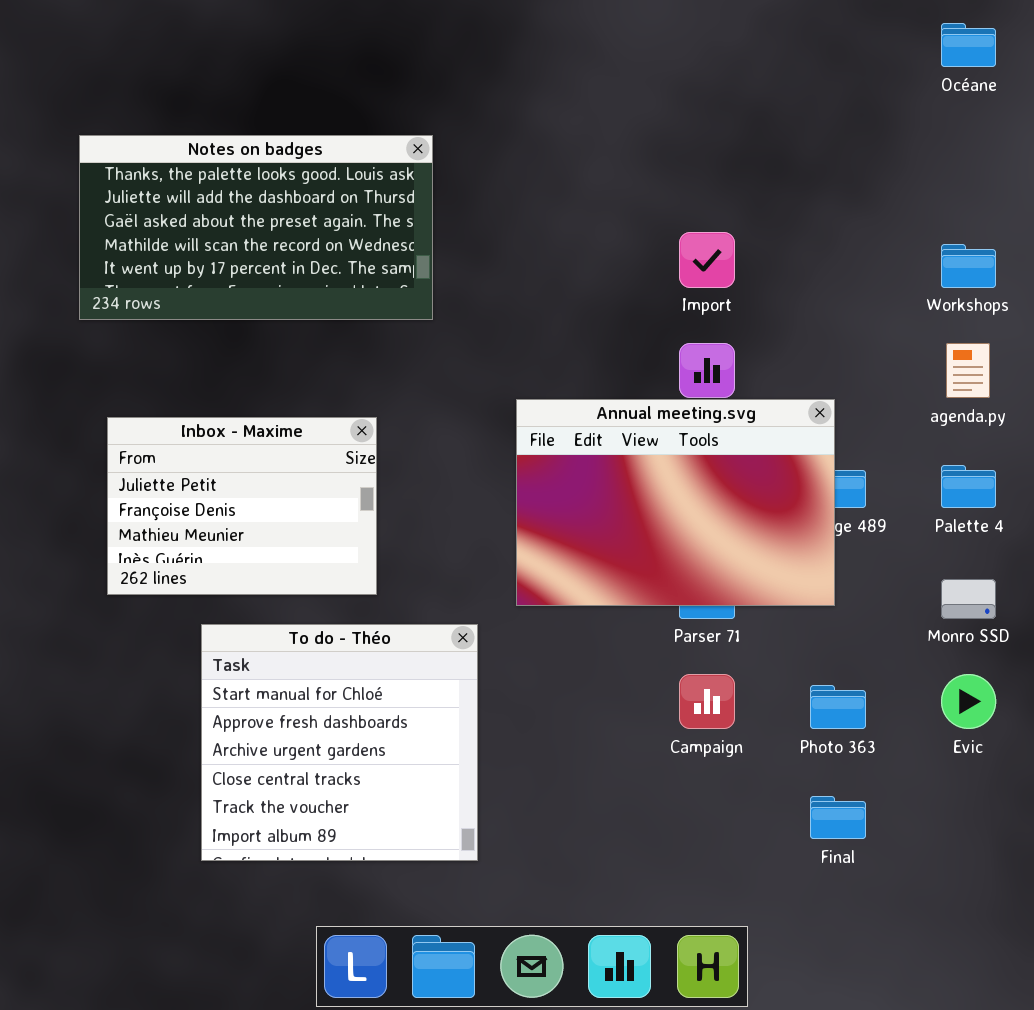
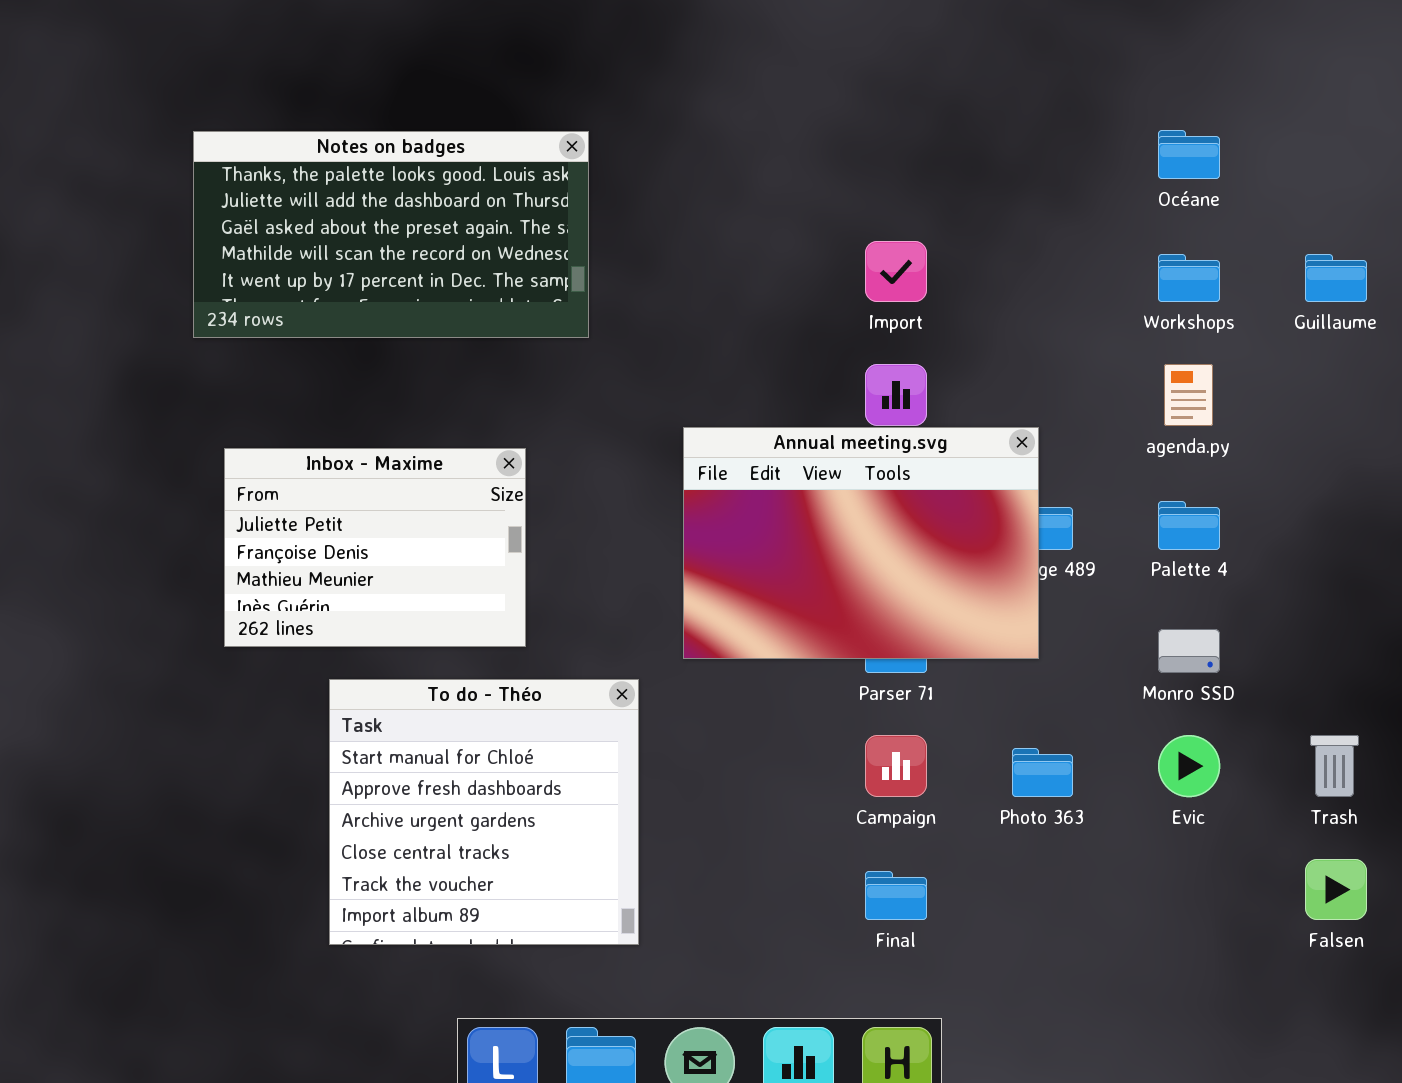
Océane: [941,23,996,67] -> [1158,130,1220,179], moved
Final: [810,796,866,839] -> [865,871,927,920], moved

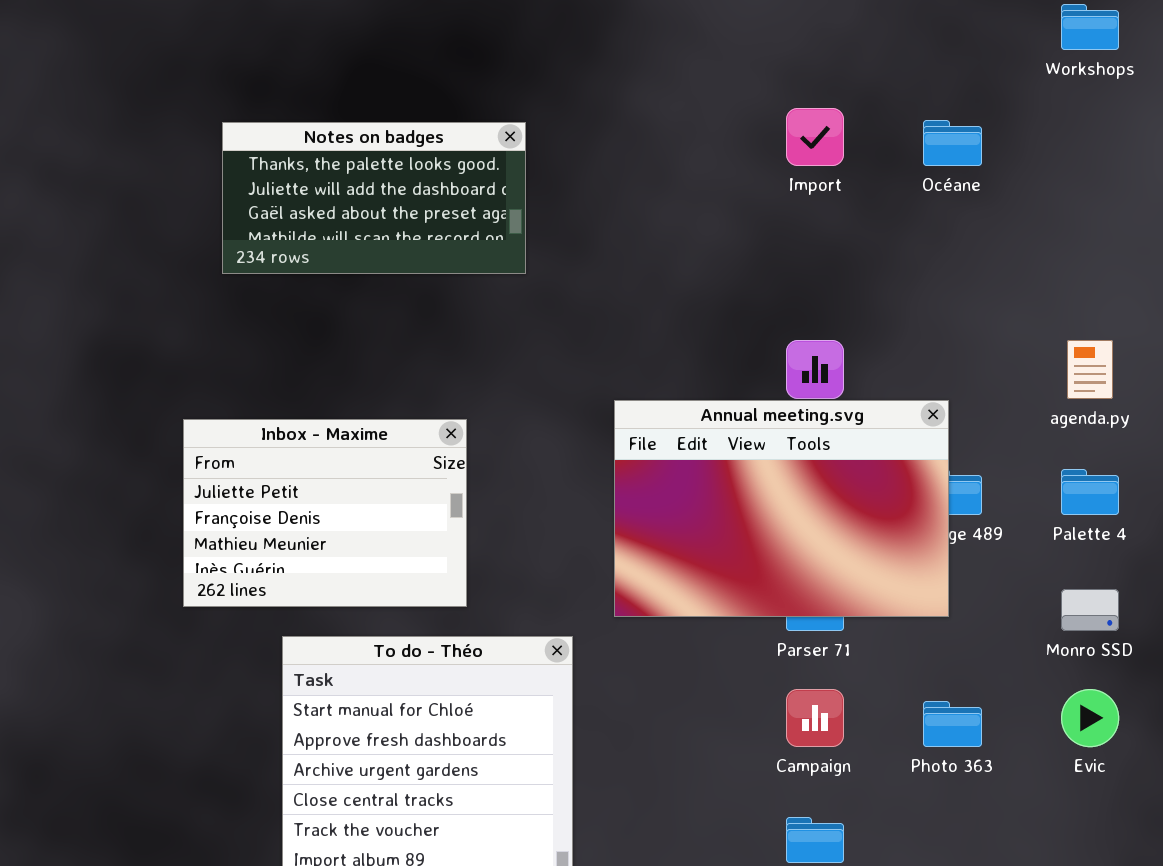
Océane: [1158,130,1220,179] -> [923,120,982,166], moved
Notes on badges: [193,131,589,338] -> [222,122,526,274], resized
Import: [865,241,927,302] -> [786,108,844,166], moved
Workshops: [1158,254,1220,302] -> [1061,4,1119,50], moved

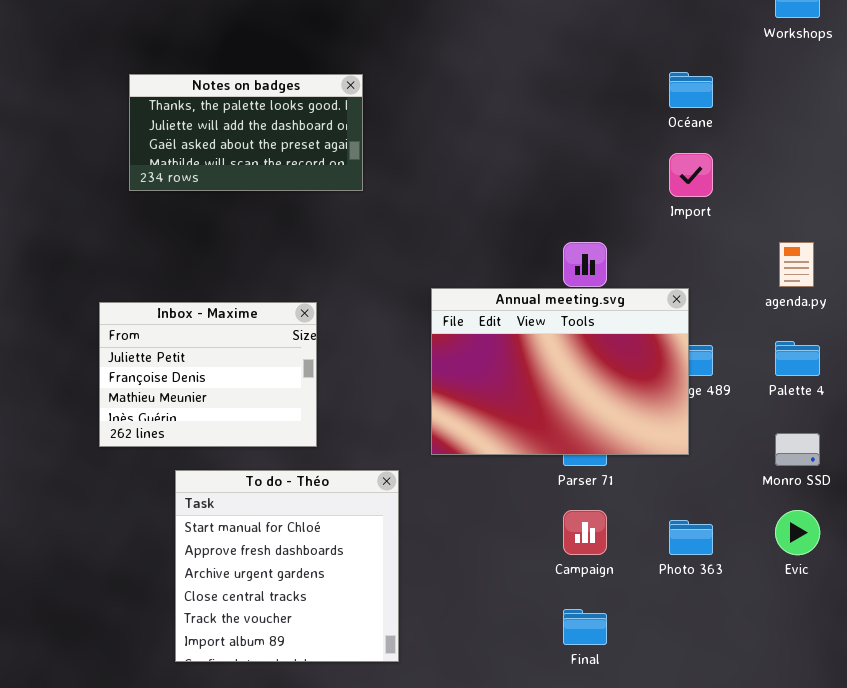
Import: [786,108,844,166] -> [669,153,713,197], moved

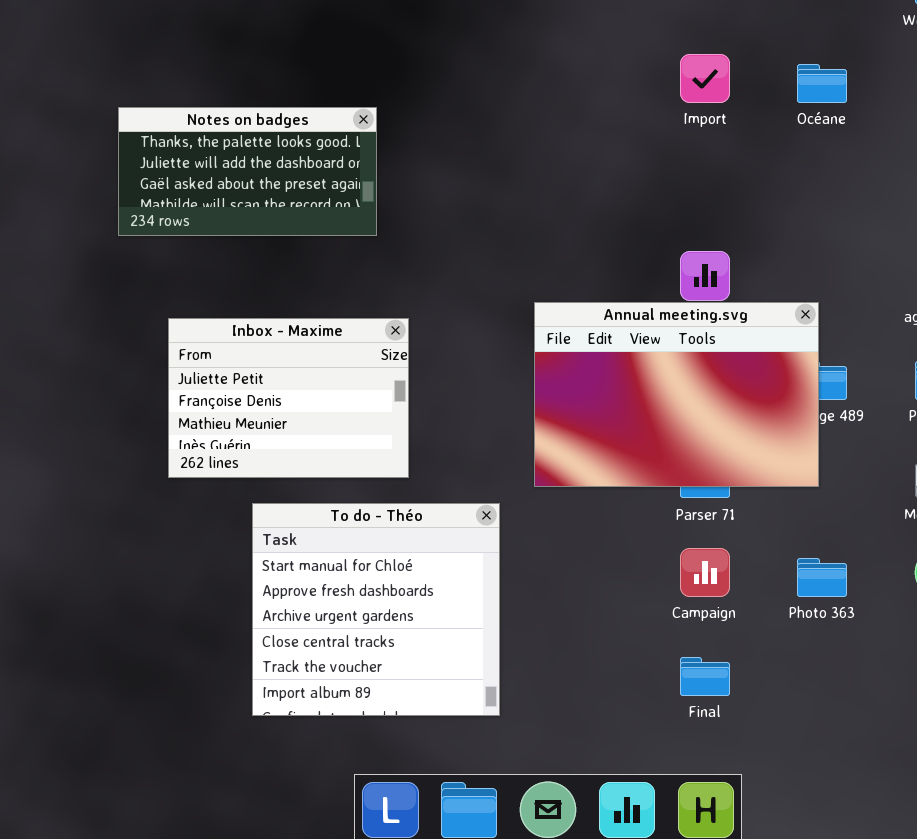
Notes on badges: [129,74,363,191] -> [118,107,377,236], moved
Import: [669,153,713,197] -> [680,54,730,103], moved

